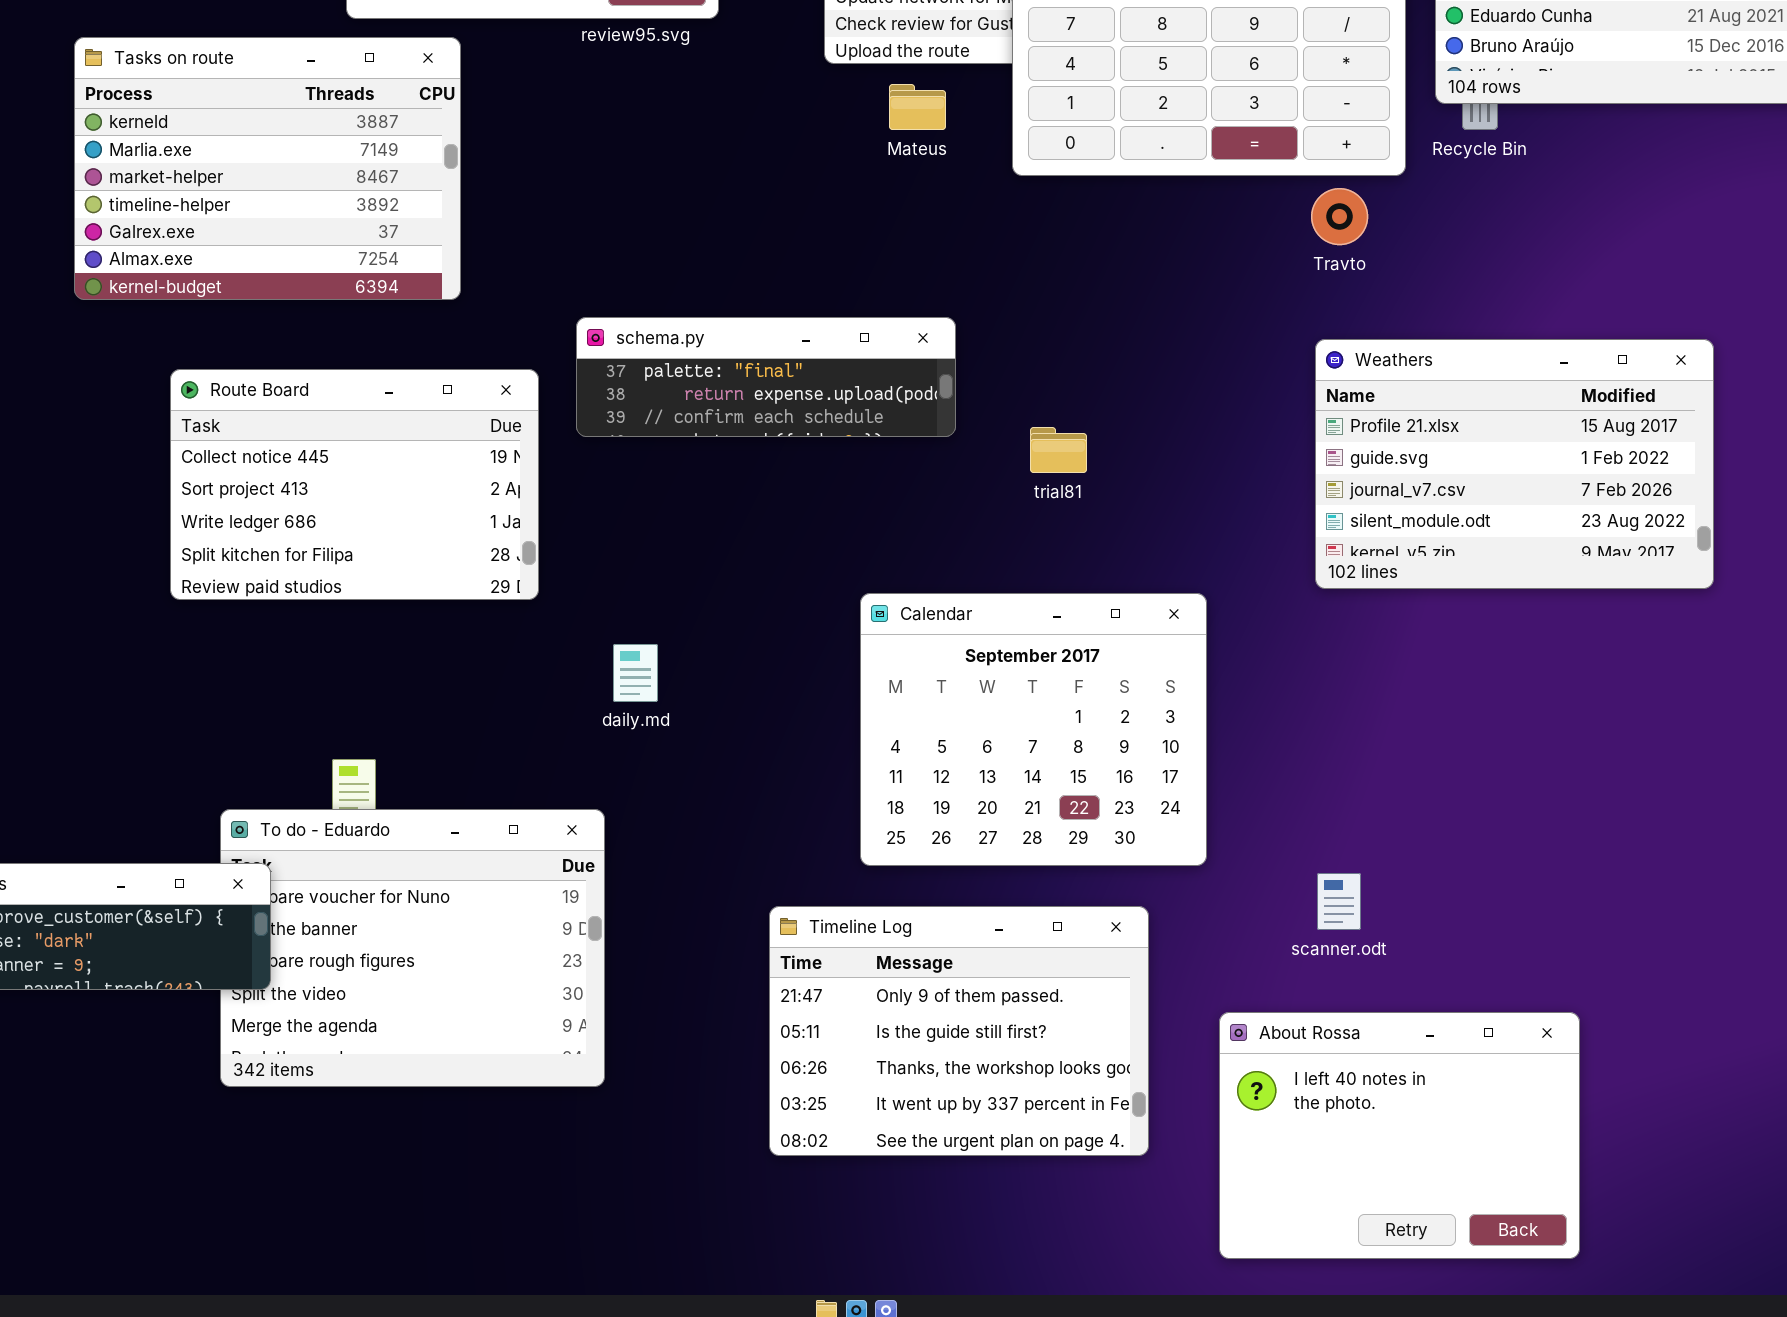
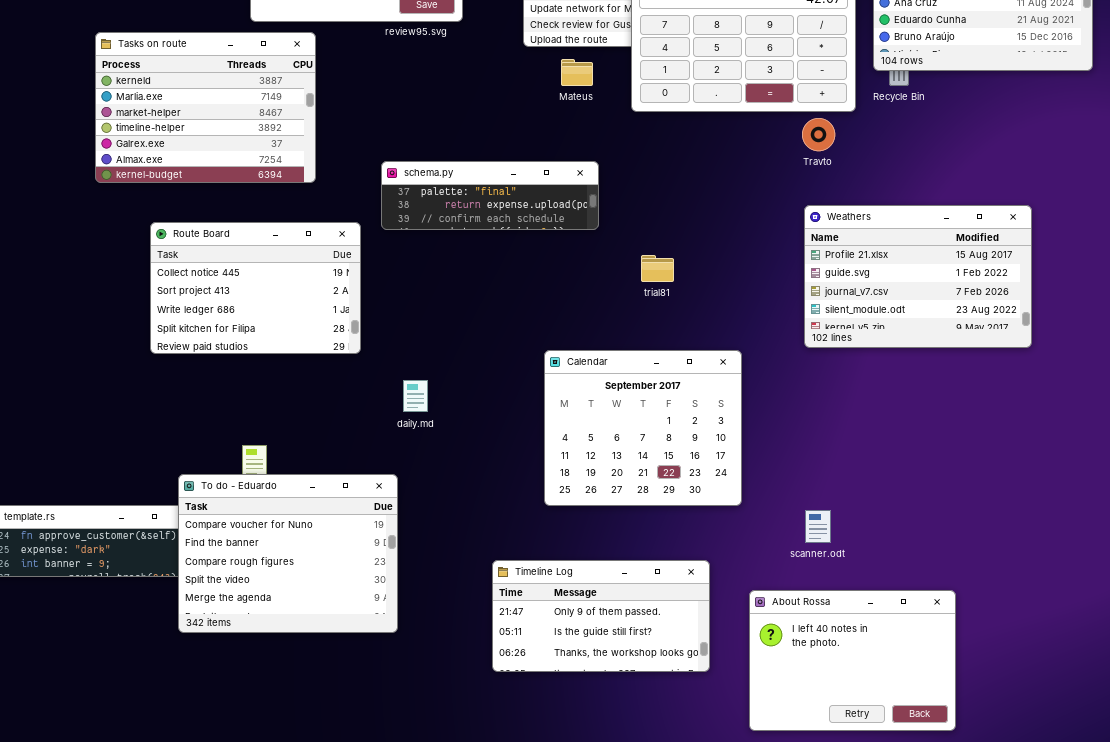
schema.py: [576,317,956,437] -> [381,161,599,230], moved
To do - Eduardo: [220,809,605,1087] -> [178,474,398,633], raised
Timeline Log: [769,906,1149,1156] -> [492,560,710,672], resized

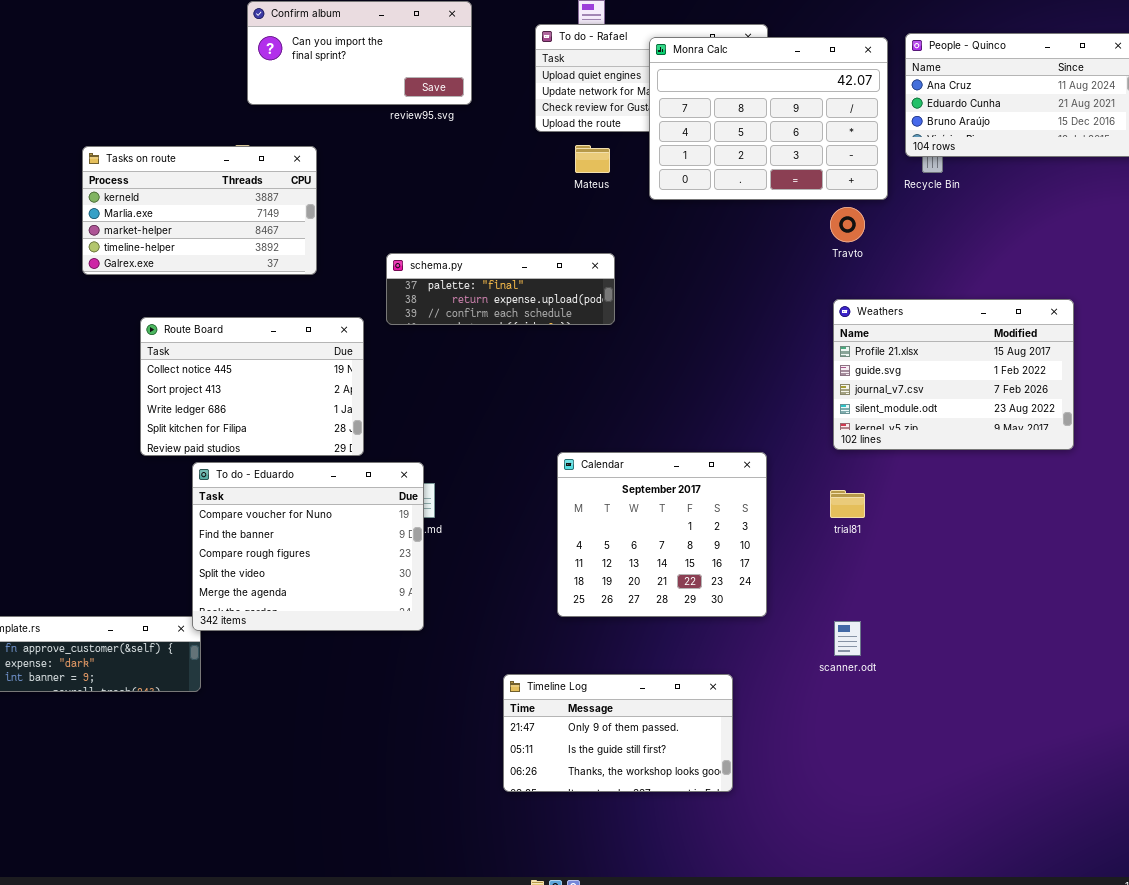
Tasks on route: [95,32,316,183] -> [82,146,317,275], resized
trial81: [641,255,674,282] -> [830,490,865,518], moved
To do - Eduardo: [178,474,398,633] -> [192,462,424,631], moved
About Rossa: [749,590,956,731] -> none, closed

